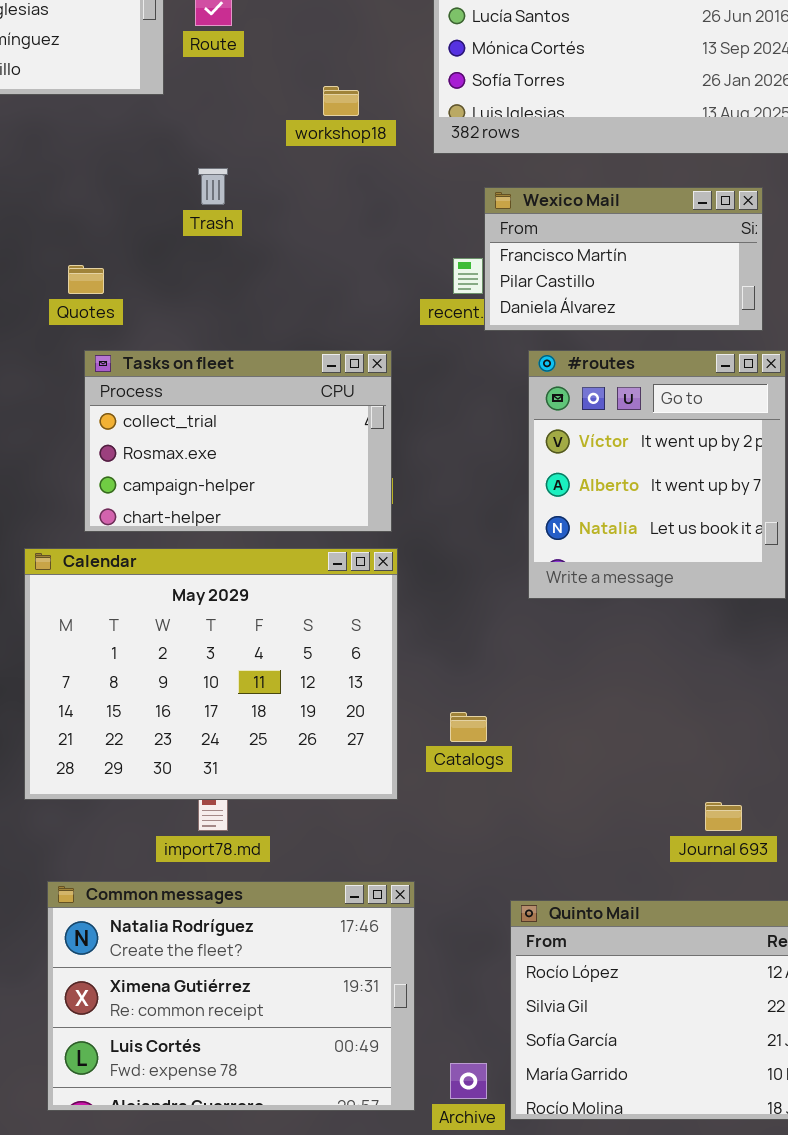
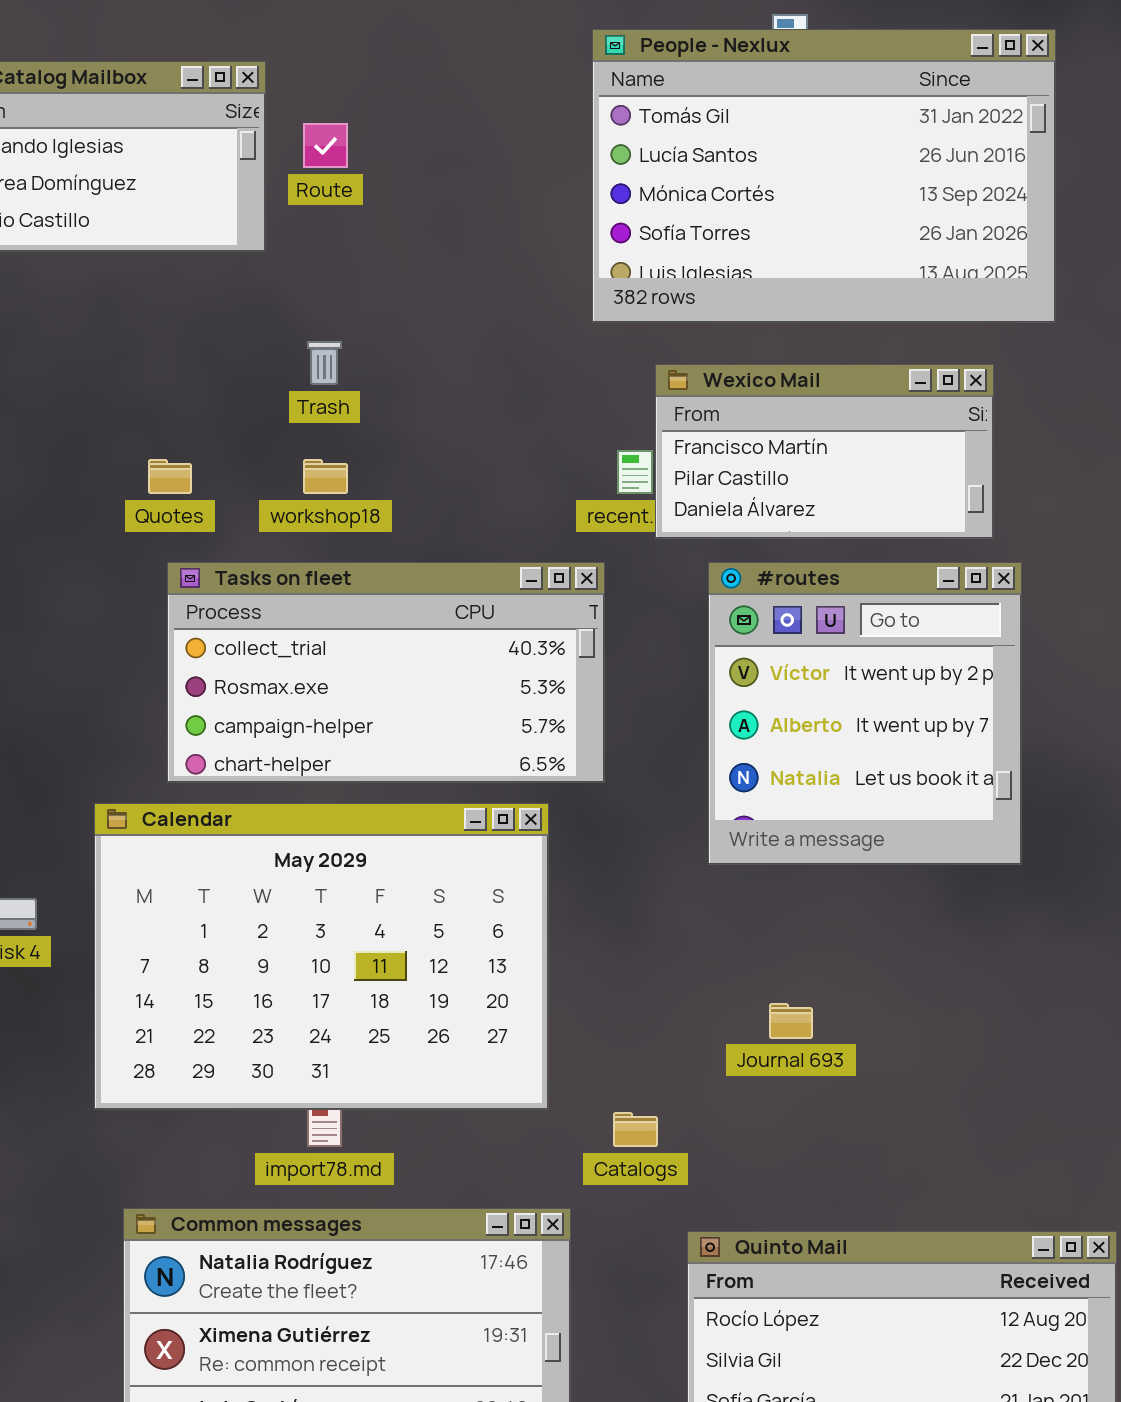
workshop18: [323,86,359,116] -> [303,459,348,494], moved
Tasks on fleet: [84,350,392,532] -> [167,562,605,783], resized
Catalogs: [450,712,487,742] -> [613,1112,658,1147], moved
Journal 693: [705,802,742,831] -> [769,1003,813,1039], moved

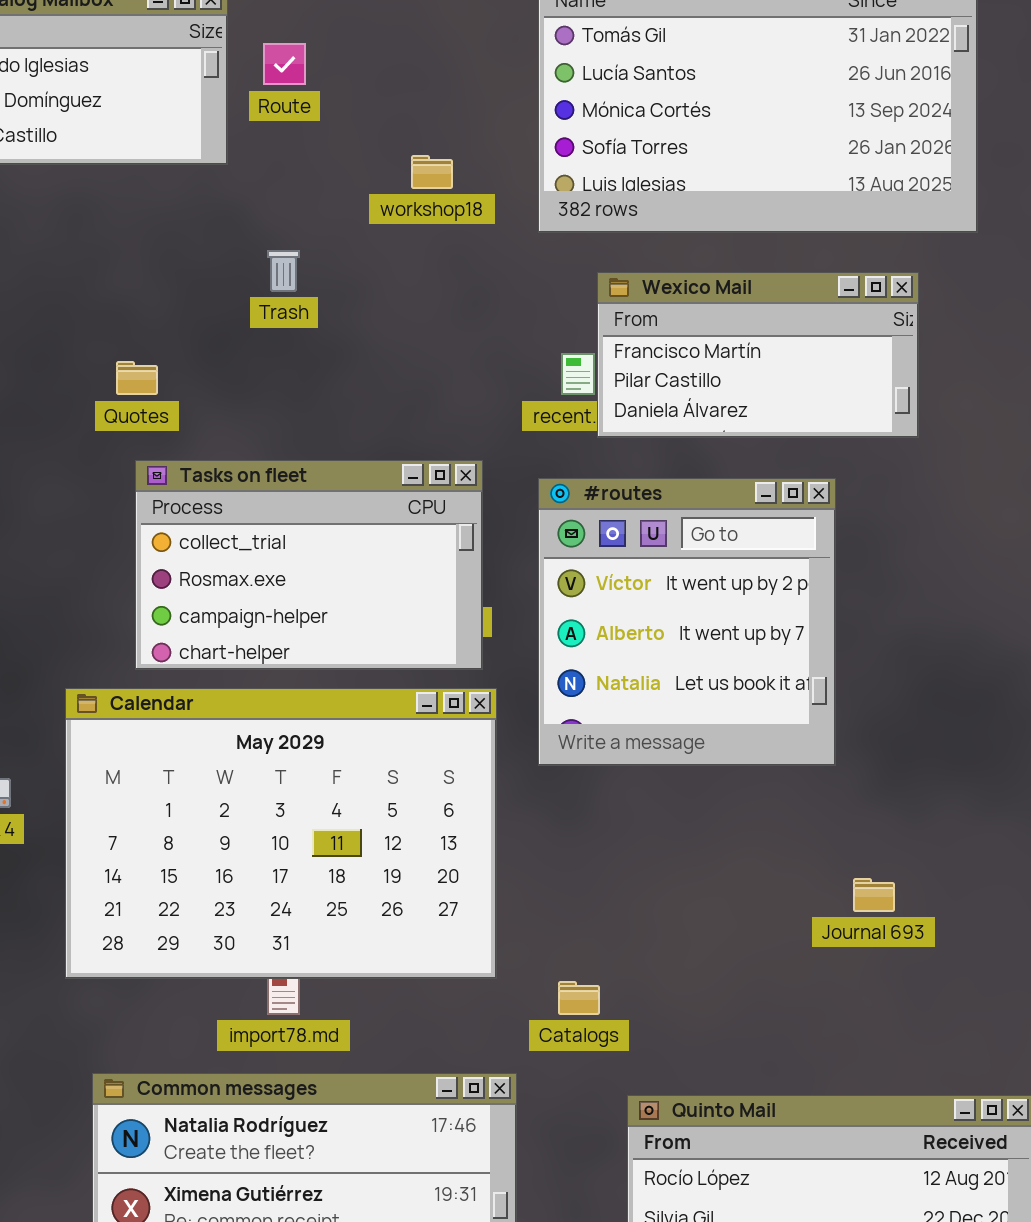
workshop18: [303,459,348,494] -> [411,155,453,189], moved
Tasks on fleet: [167,562,605,783] -> [135,460,483,670], resized
#routes: [708,562,1022,865] -> [538,478,836,766], moved
Journal 693: [769,1003,813,1039] -> [853,878,895,912], moved

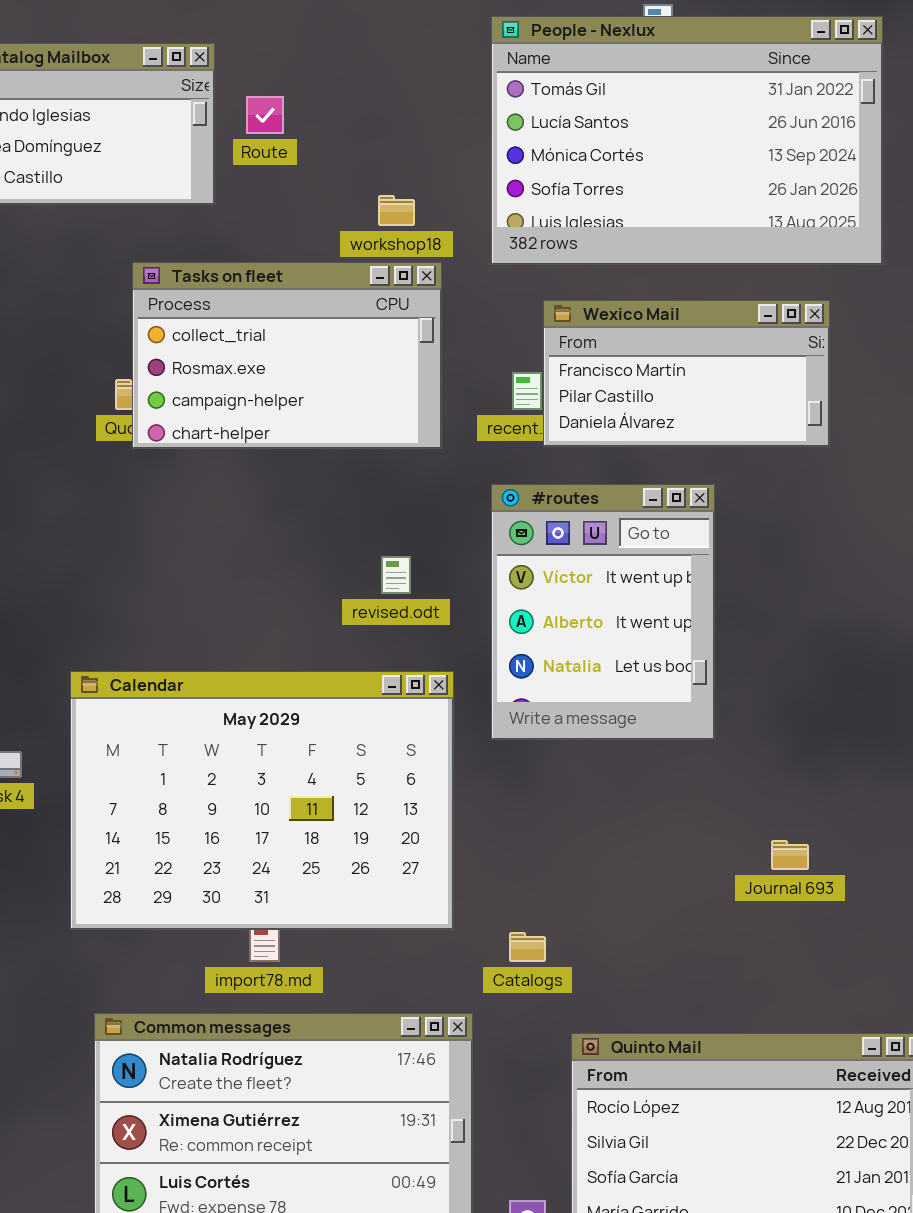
Tasks on fleet: [135,460,483,670] -> [132,262,442,449], moved
#routes: [538,478,836,766] -> [491,484,715,740], resized

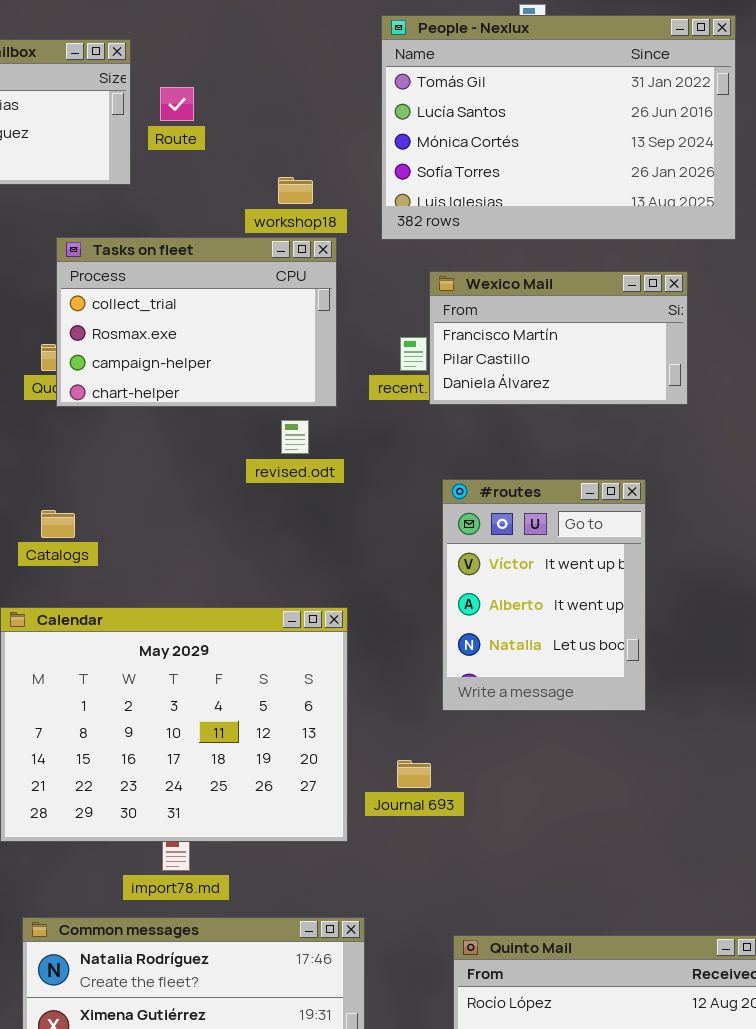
#routes: [491,484,715,740] -> [442,479,646,711], moved
revised.odt: [381,556,411,594] -> [281,420,309,454], moved
Journal 693: [771,840,809,870] -> [397,760,431,788], moved
Catalogs: [509,932,546,962] -> [41,510,75,538], moved

